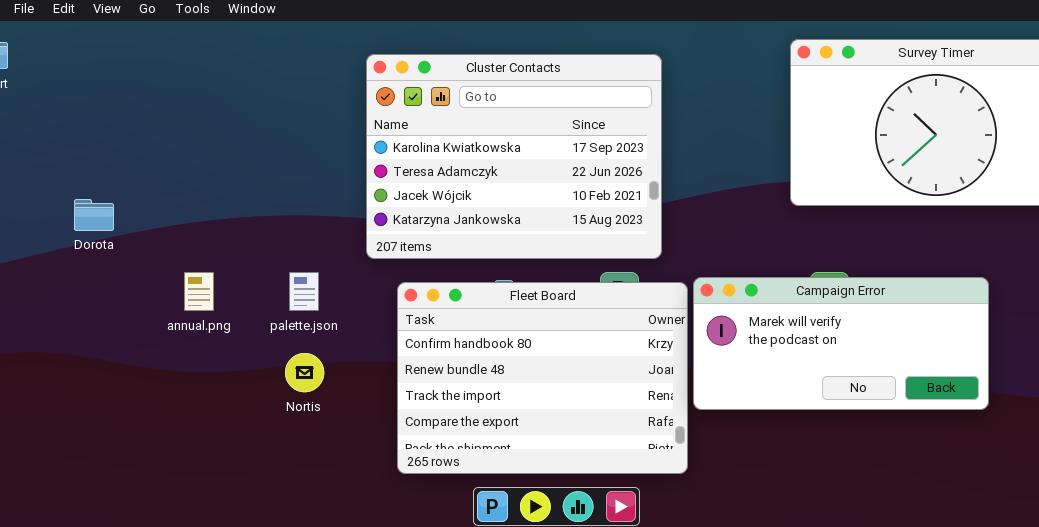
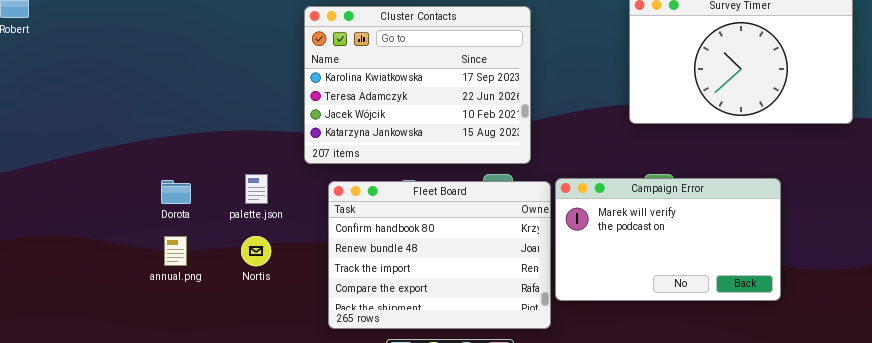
Dorota: [74,199,114,231] -> [161,180,191,204], moved
annual.png: [184,272,214,311] -> [164,236,187,266], moved
Campaign Error: [693,277,989,410] -> [555,178,781,301], resized

